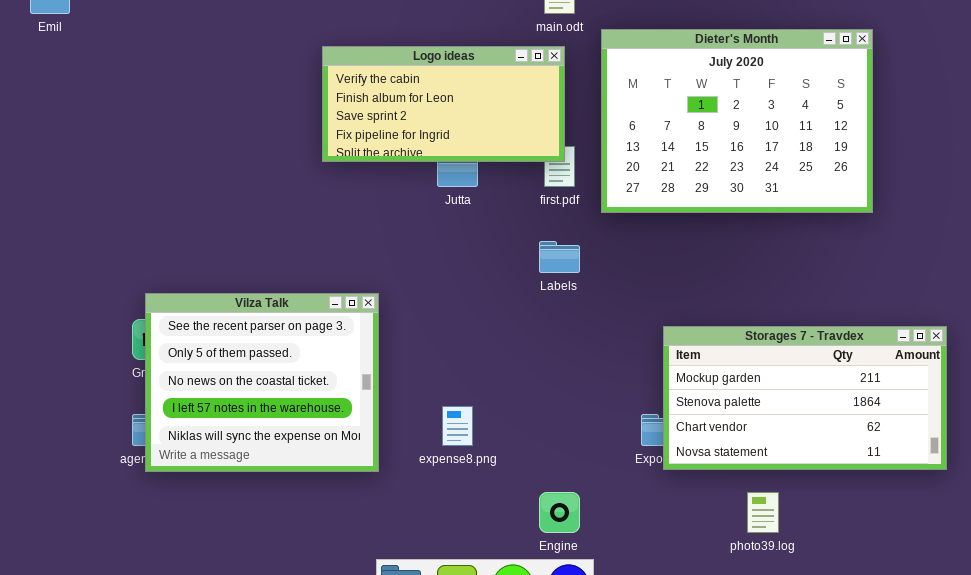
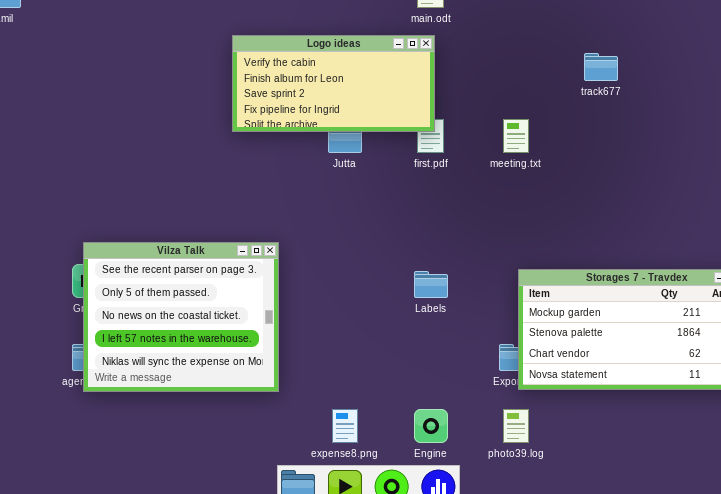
Dieter's Month: [601,29,873,213] -> none, closed
Labels: [539,241,580,273] -> [414,271,448,298], moved
expense8.png: [442,406,473,446] -> [332,409,358,443], moved
photo39.log: [747,492,779,533] -> [503,409,529,443], moved

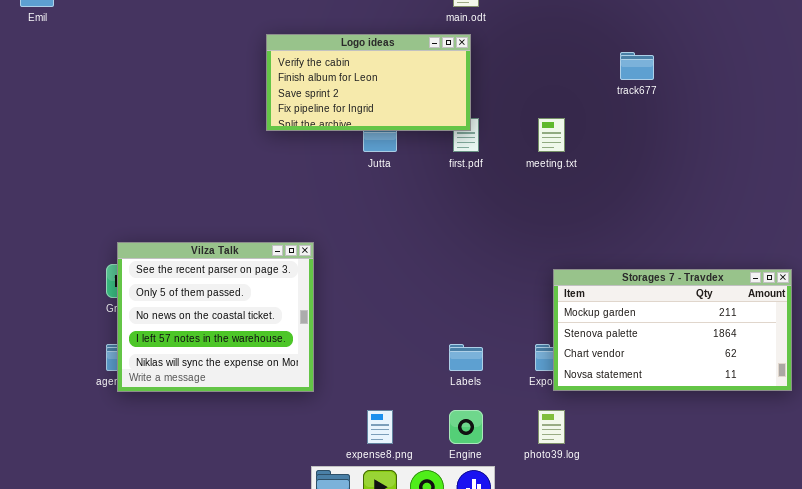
Labels: [414,271,448,298] -> [449,344,483,371], moved

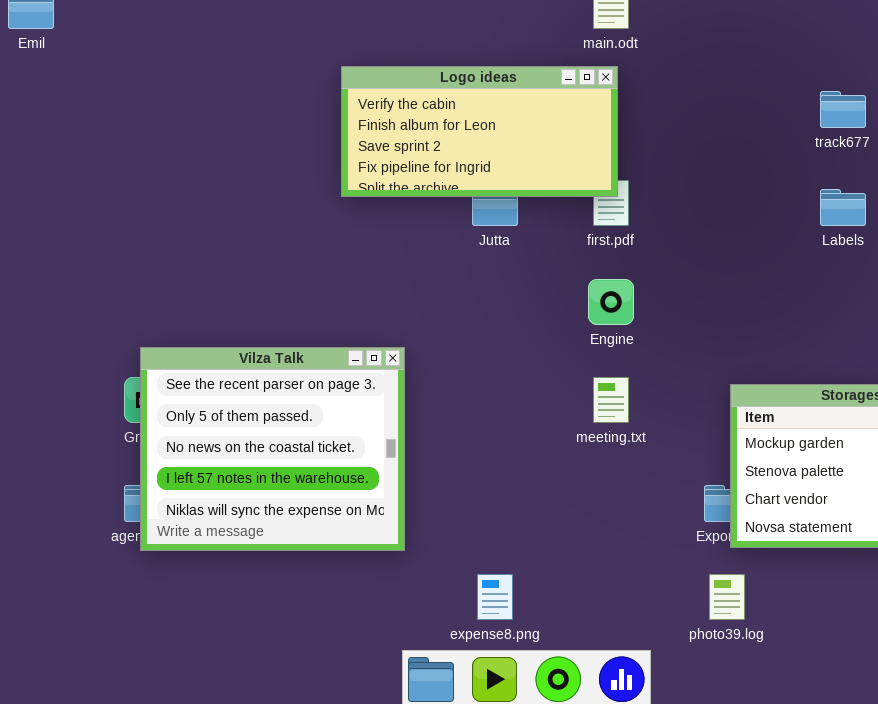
meeting.txt: [538,118,565,152] -> [593,377,629,423], moved
Labels: [449,344,483,371] -> [820,189,866,226], moved
Engine: [449,410,483,444] -> [588,279,634,325], moved

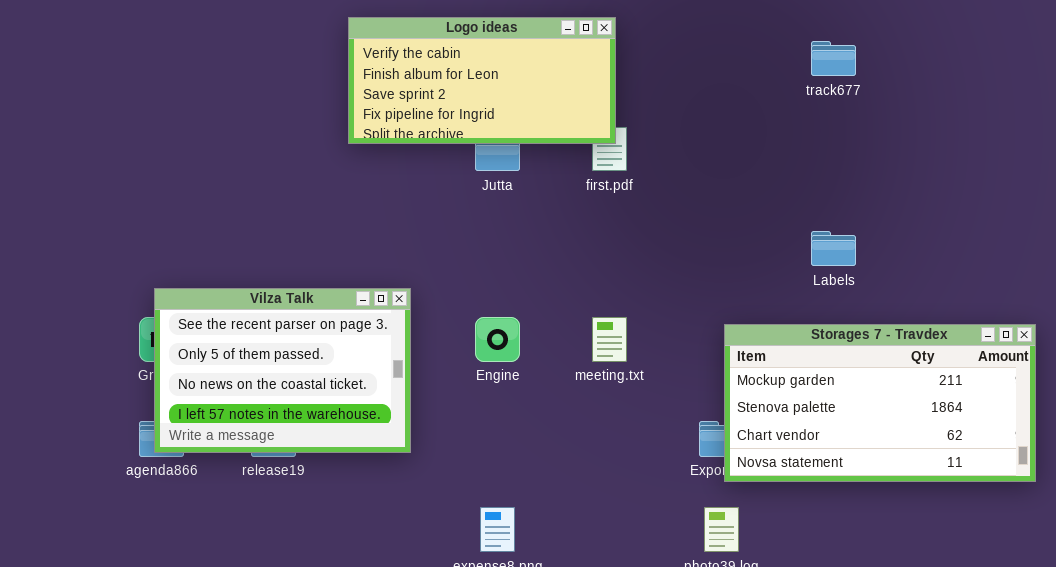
Labels: [820,189,866,226] -> [811,231,856,266], moved
Engine: [588,279,634,325] -> [475,317,520,362], moved
Vilza Talk: [140,347,405,551] -> [154,288,411,453], resized

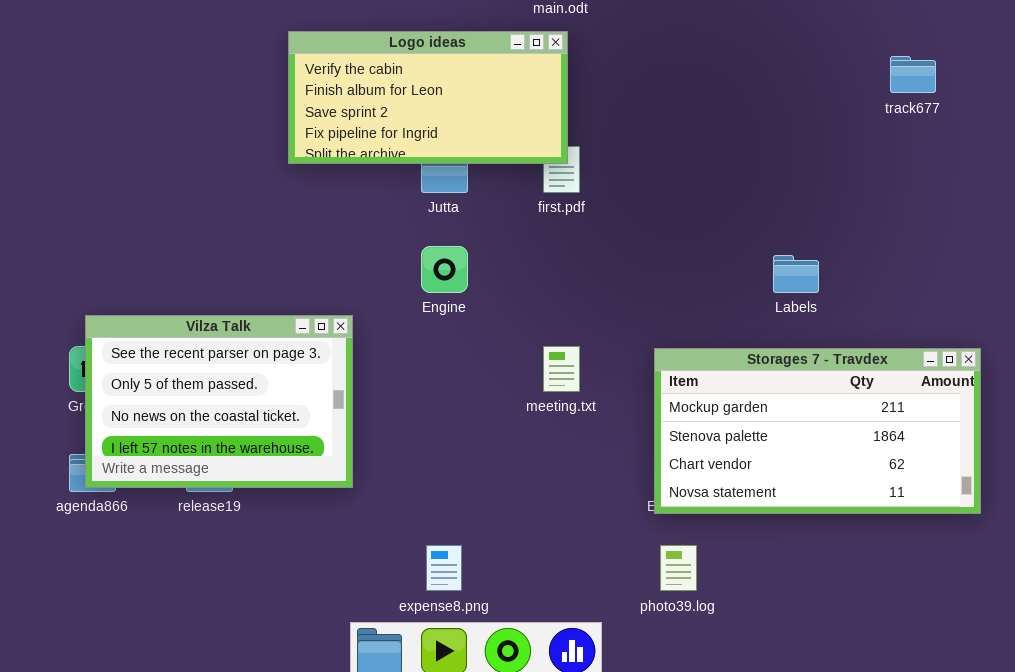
track677: [811,41,856,76] -> [890,56,936,93], moved
Engine: [475,317,520,362] -> [421,246,468,293], moved
Storages 7 - Travdex: [724,324,1036,482] -> [654,348,981,514], moved

